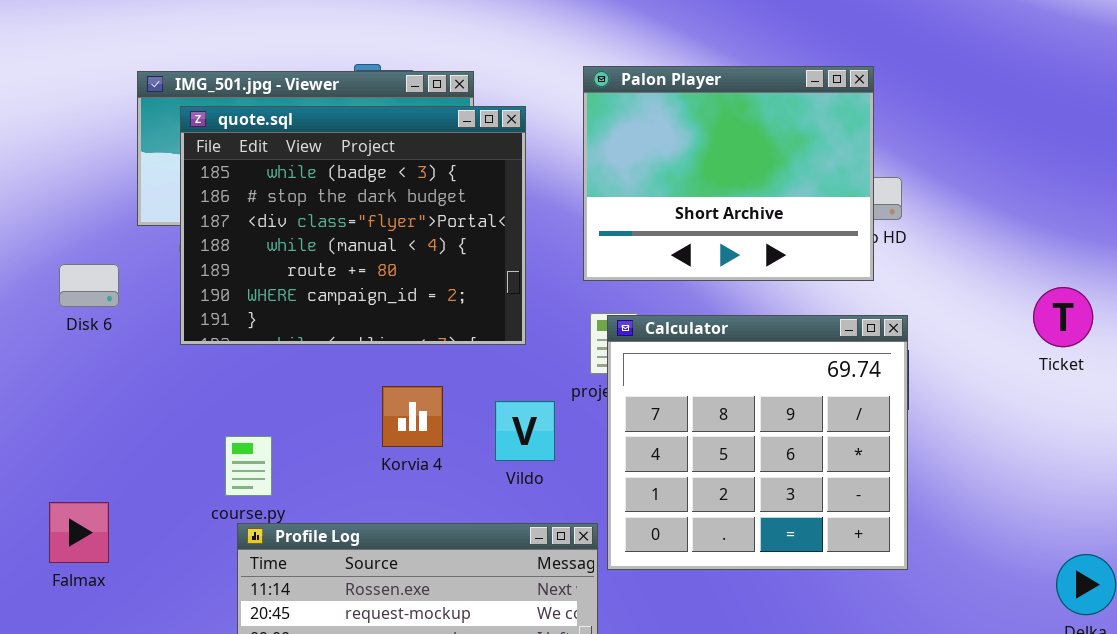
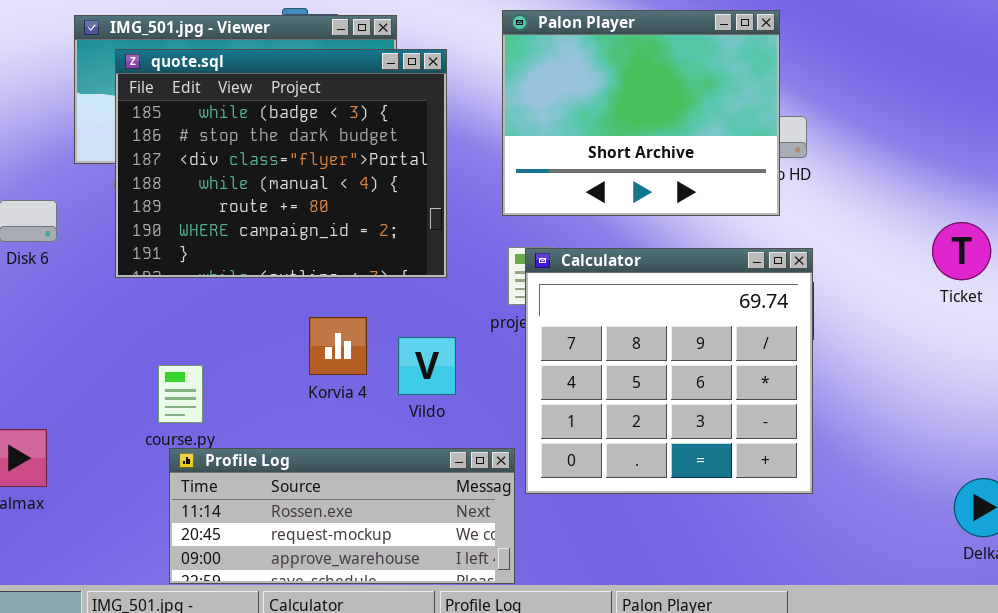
Vildo: [495,401,555,461] -> [398,337,456,395], moved

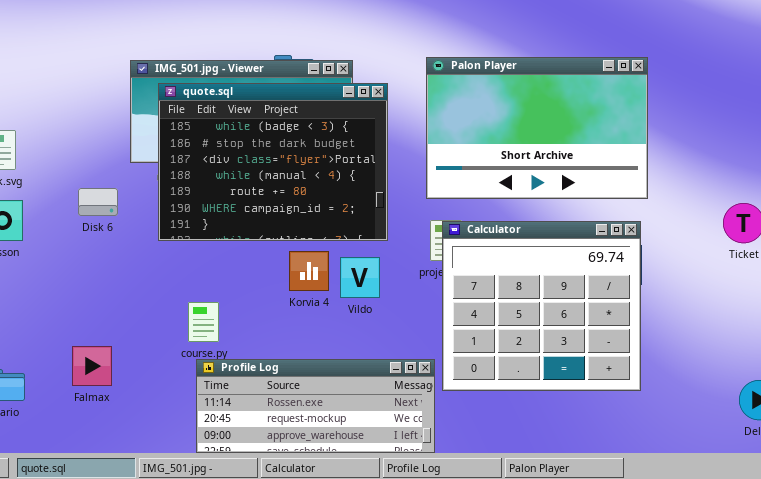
Palon Player: [502,10,780,216] -> [426,57,648,199], resized
Korvia 4: [309,317,367,375] -> [289,251,329,291], moved
Vildo: [398,337,456,395] -> [340,257,380,298], moved

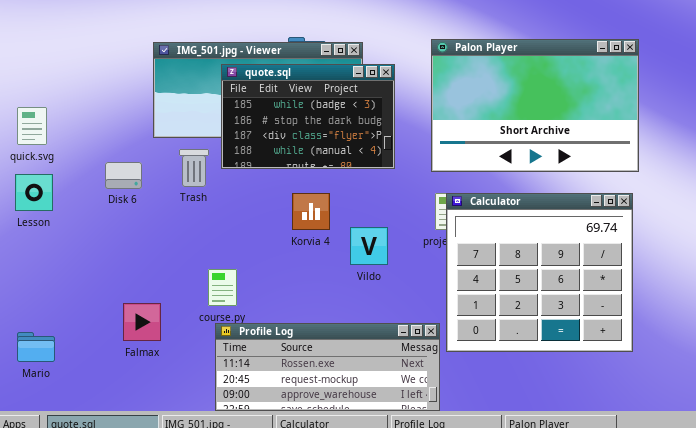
quote.sql: [158,83,388,241] -> [221,64,395,169], resized
Korvia 4: [289,251,329,291] -> [292,193,330,230], moved
Falmax: [72,346,112,386] -> [123,303,161,341], moved

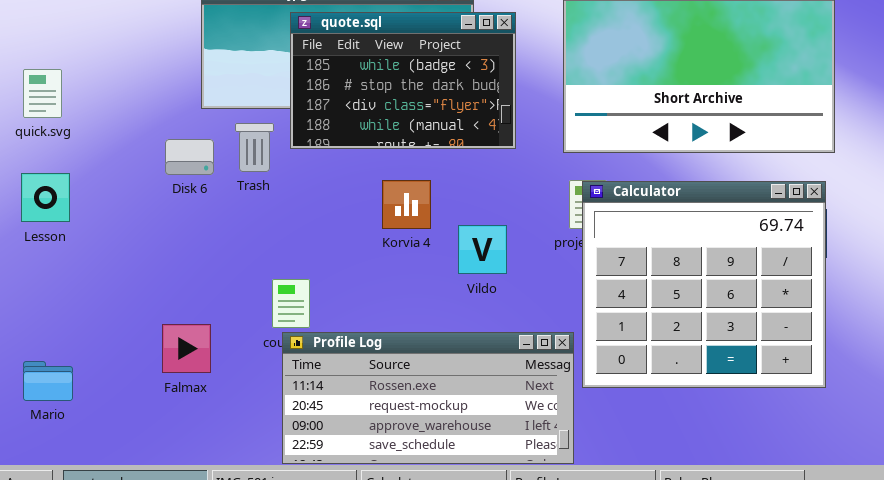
Disk 6: [105,162,142,189] -> [165,139,214,175], moved
Lesson: [15,174,53,211] -> [21,173,70,222], moved
Profile Log: [215,323,440,411] -> [282,332,574,464], resized

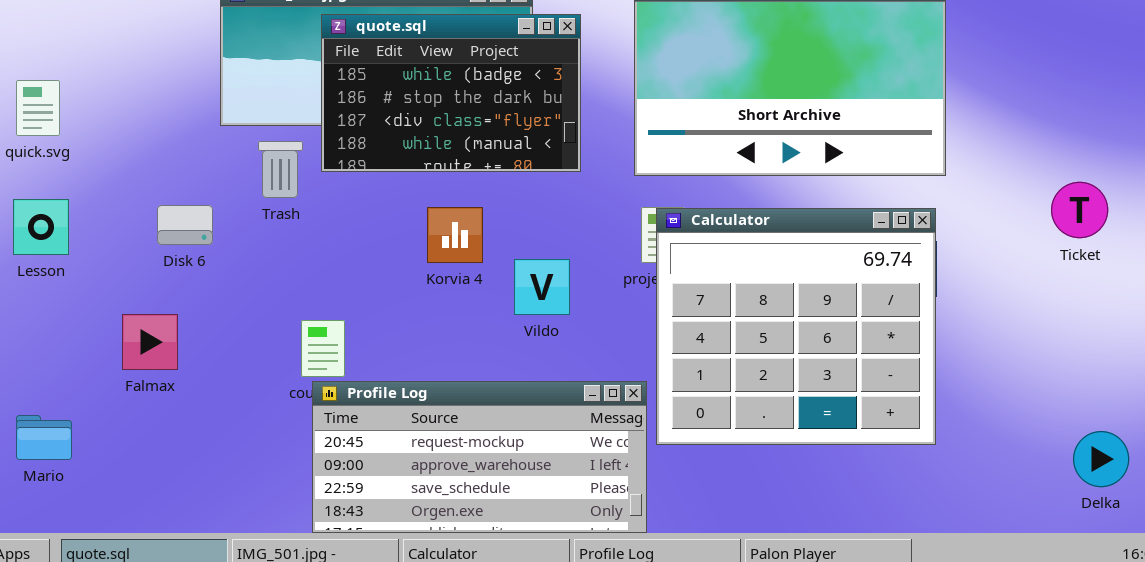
Disk 6: [165,139,214,175] -> [157,205,213,245], moved
Falmax: [162,324,211,373] -> [122,314,178,370], moved
Profile Log: [282,332,574,464] -> [312,381,647,533], scrolled down 1 row

